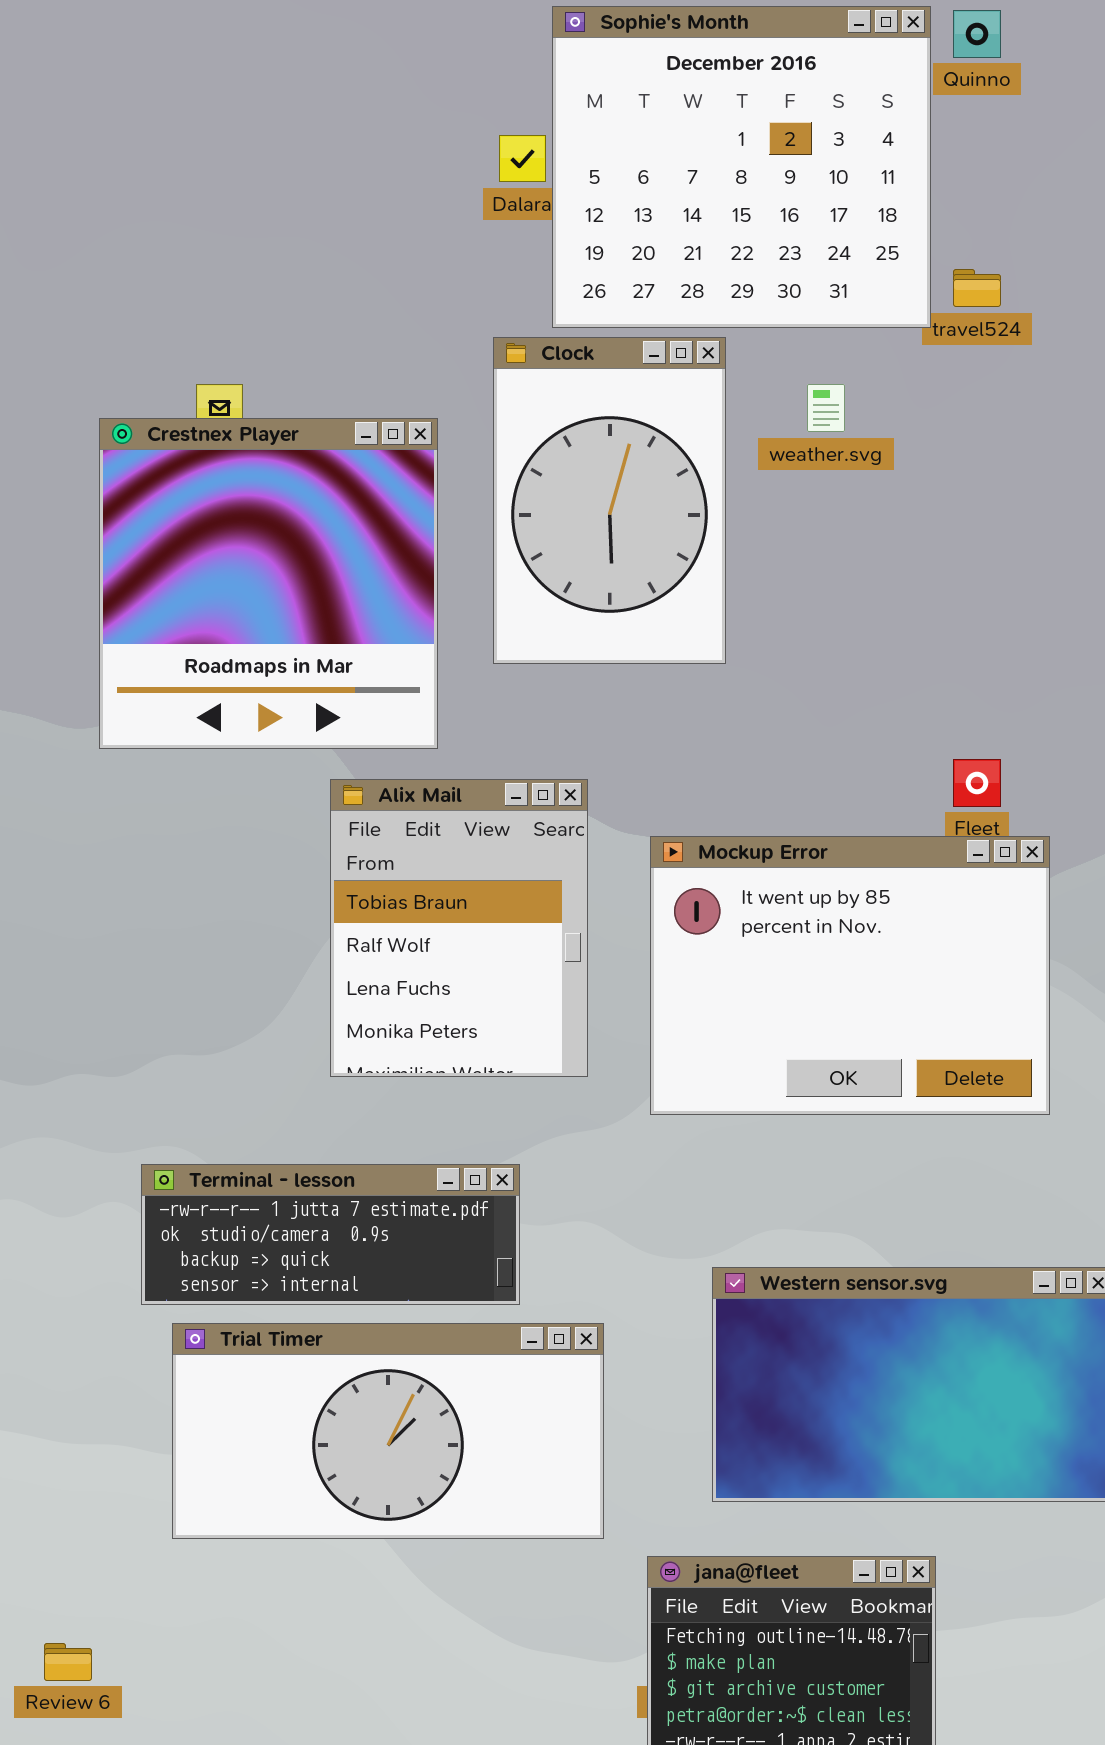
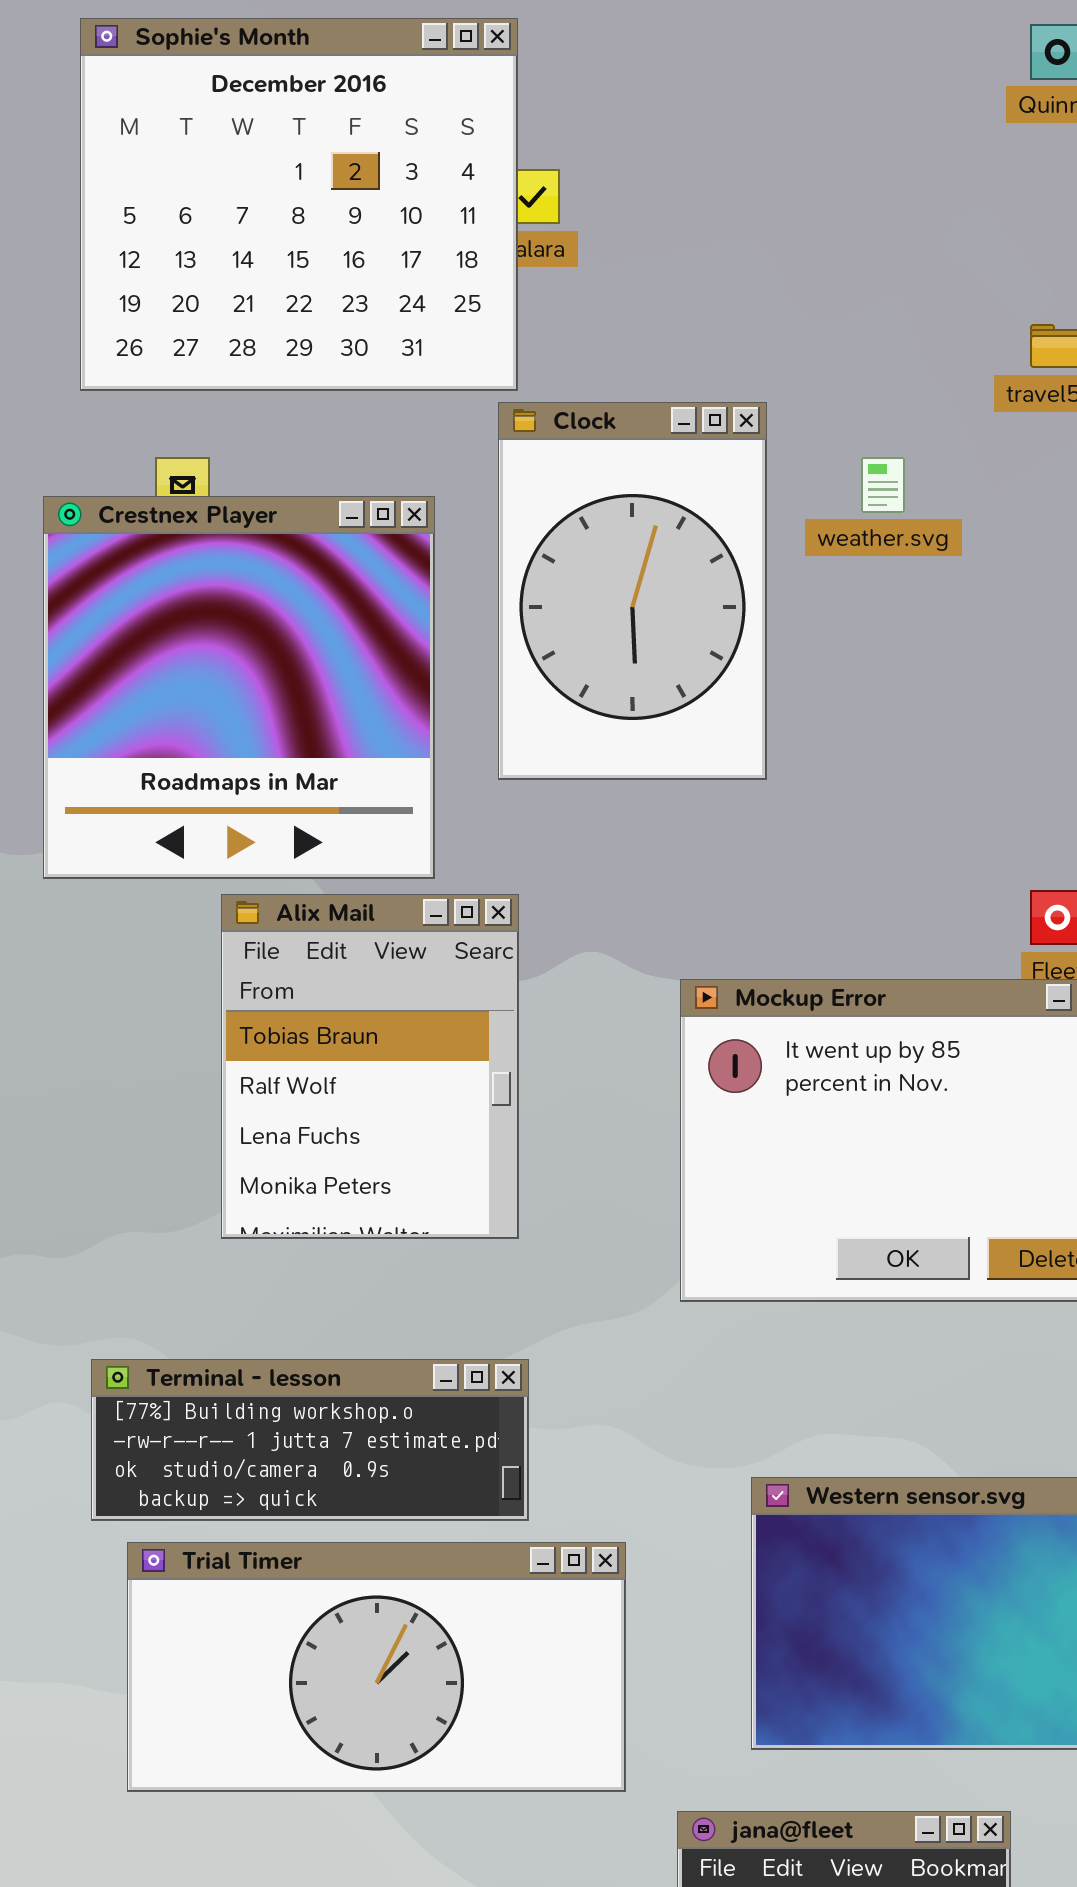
Sophie's Month: [552,6,931,328] -> [80,18,518,391], moved
Alix Mail: [330,779,588,1077] -> [221,894,519,1239], moved
Terminal - lesson: [141,1164,520,1305] -> [91,1359,529,1521], scrolled up 1 row

